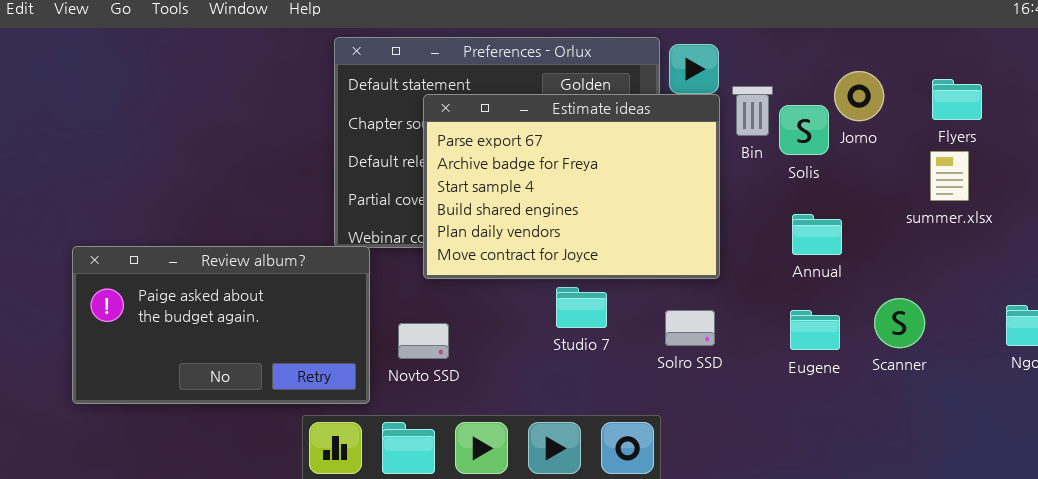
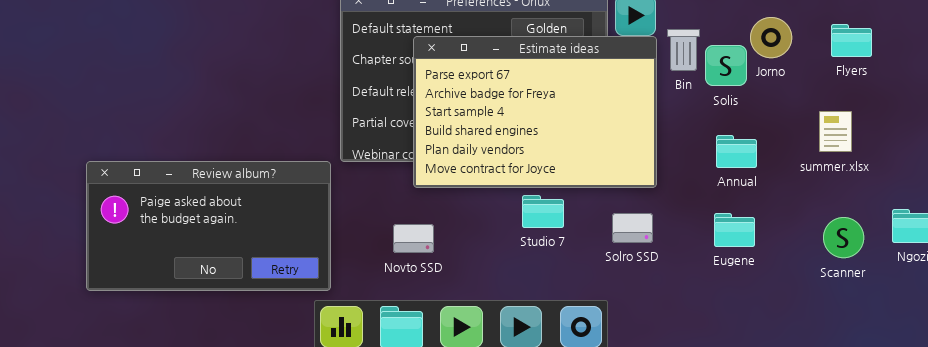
summer.xlsx: [930,151,969,201] -> [819,111,852,152], moved
Review album?: [72,246,370,404] -> [86,161,331,291], moved
Scanner: [874,298,925,348] -> [823,217,864,258], moved

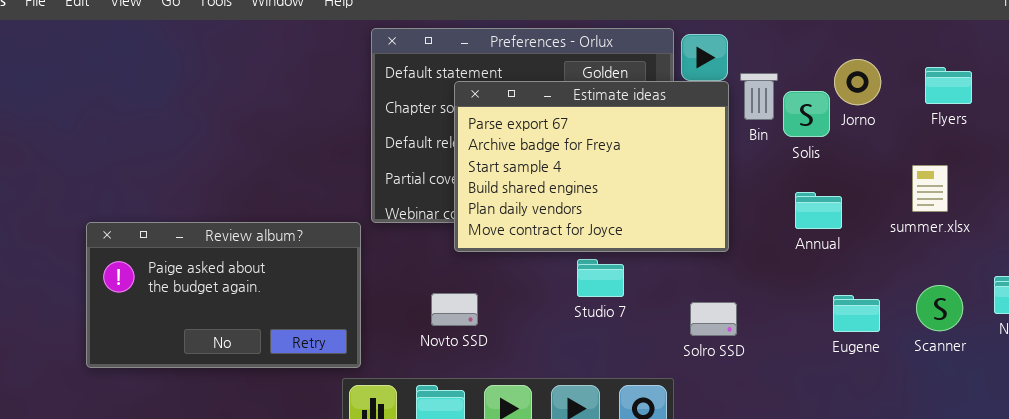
Solro SSD: [612,213,653,243] -> [690,302,737,336], moved
Eugene: [714,213,755,247] -> [833,295,880,332], moved

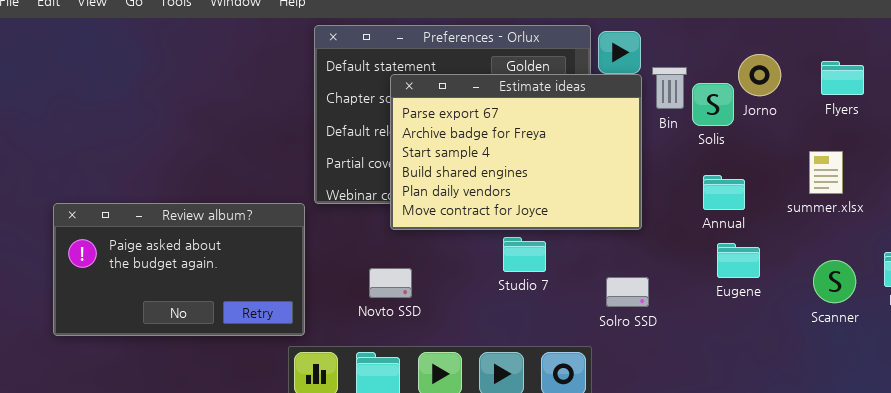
Eugene: [833,295,880,332] -> [717,243,760,278], moved

